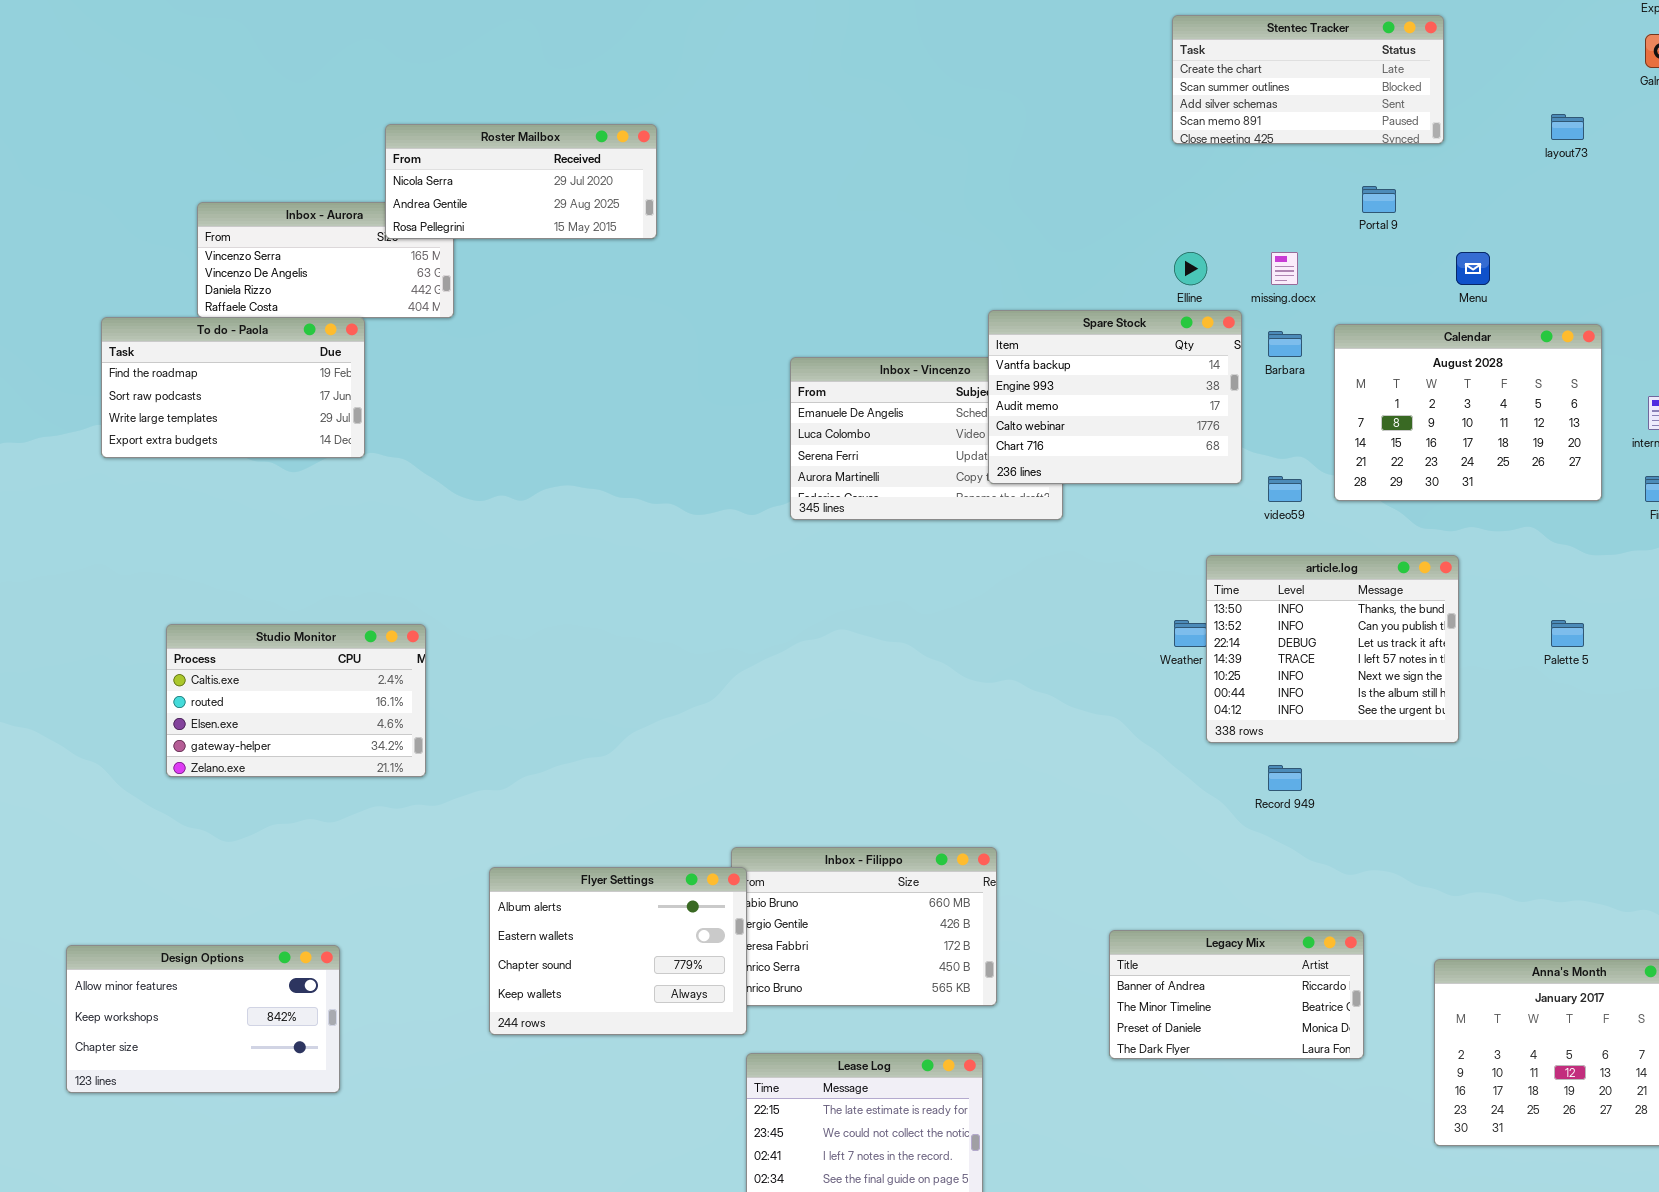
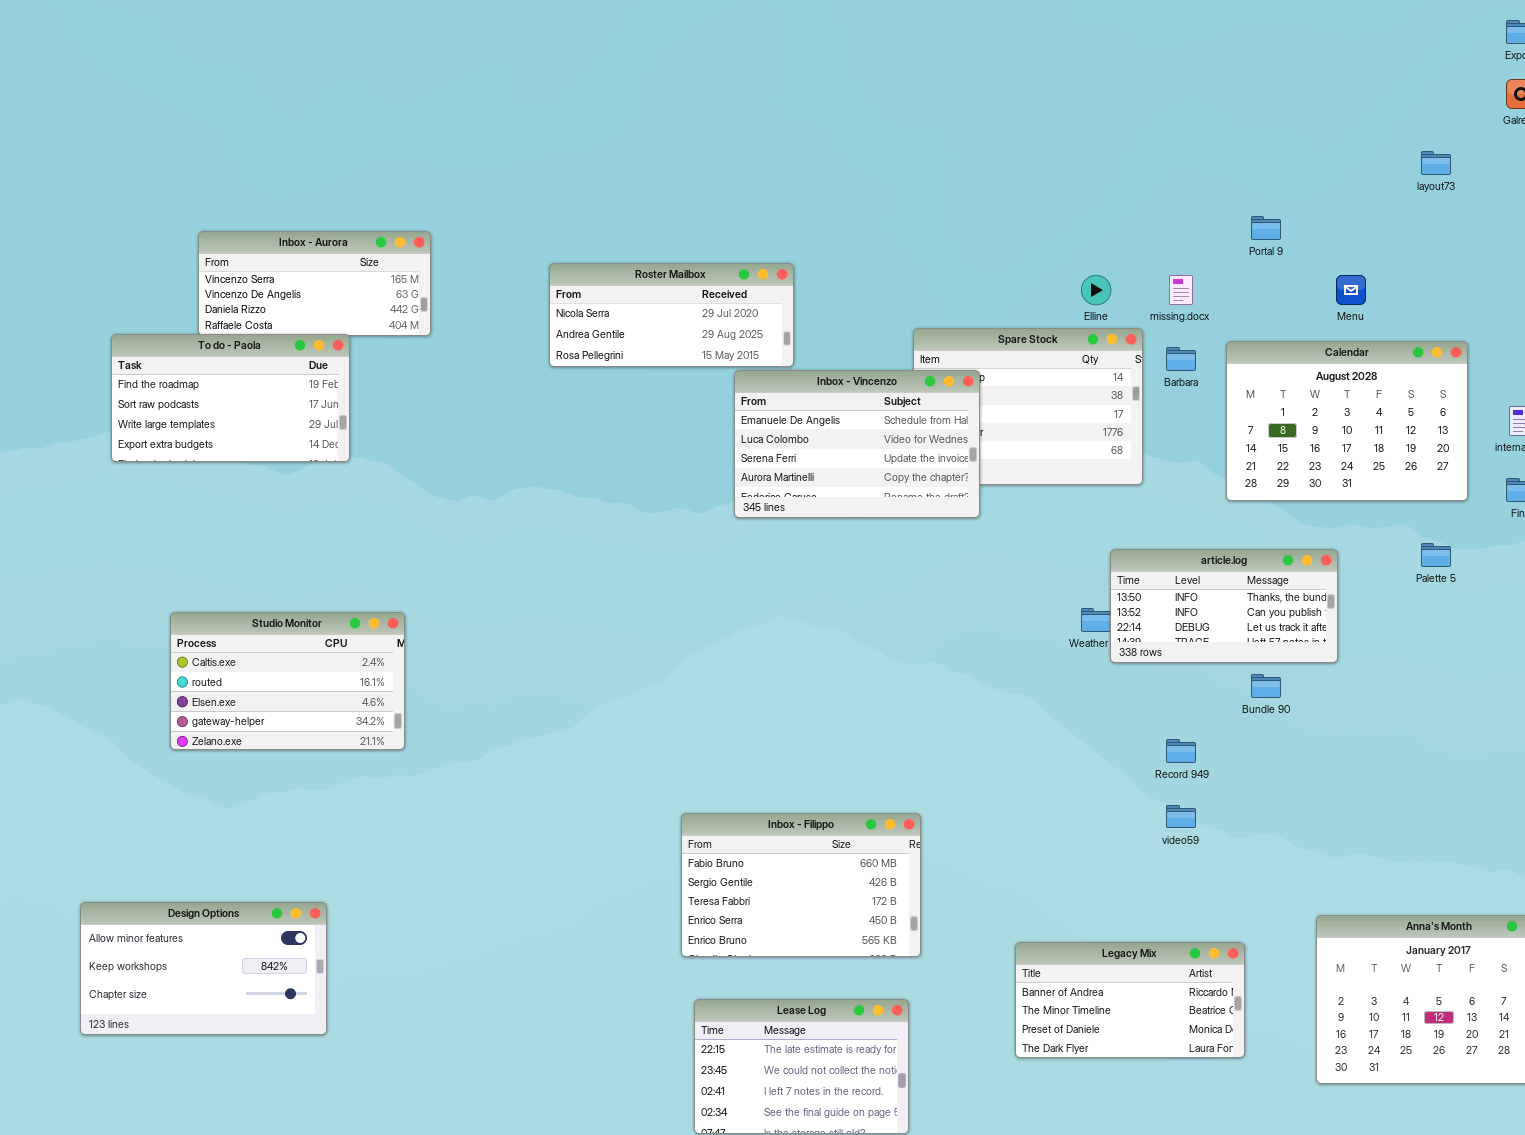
Stentec Tracker: [1172,15,1444,144] -> none, closed
Roster Mailbox: [385,124,657,239] -> [549,263,794,367], moved
Inbox - Vincenzo: [790,357,1063,520] -> [734,370,980,518], raised
video59: [1268,476,1302,502] -> [1166,805,1196,828], moved
article.log: [1206,555,1459,743] -> [1110,549,1338,663], resized
Palette 5: [1551,620,1584,647] -> [1421,543,1451,567], moved
Flyer Settings: [489,867,747,1035] -> none, closed
Legacy Mix: [1109,930,1364,1059] -> [1015,942,1245,1058], moved

